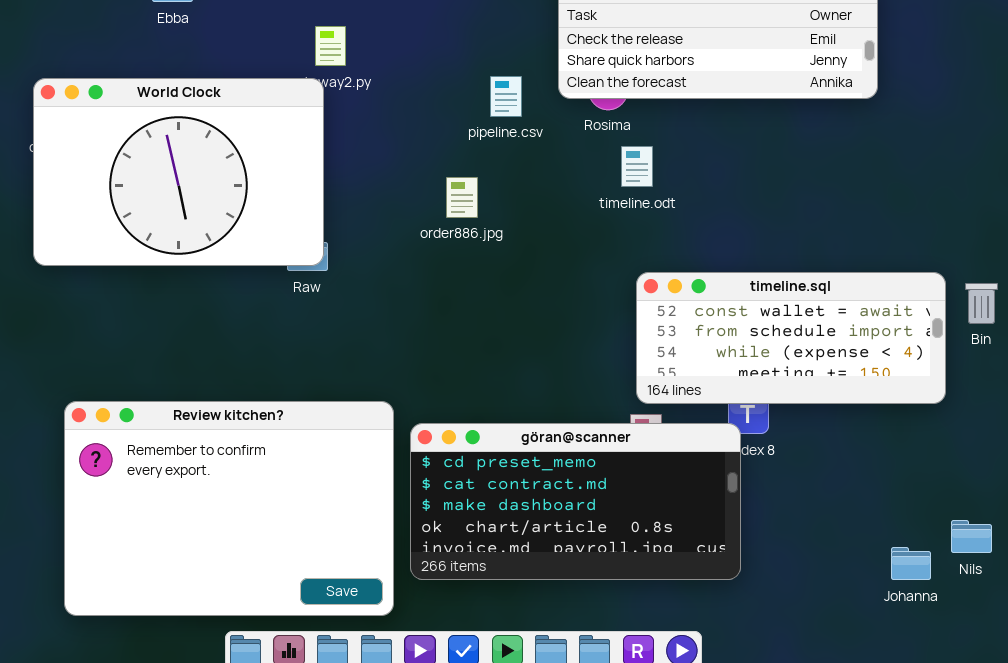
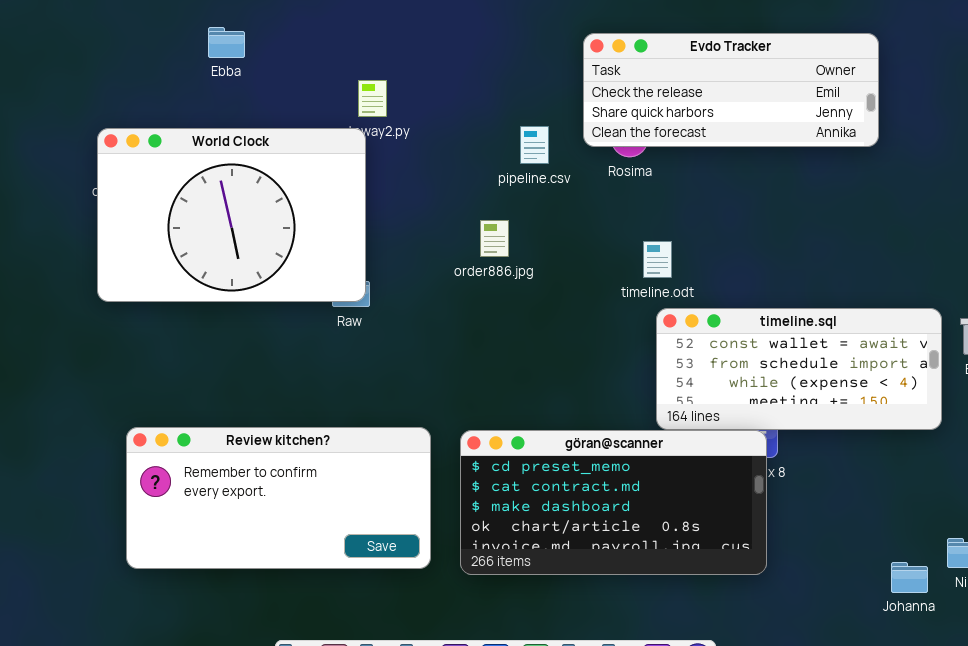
timeline.odt: [621,146,653,187] -> [643,241,672,278], moved
Review kitchen?: [64,401,394,616] -> [126,427,431,569], resized
göran@scanner: [410,423,741,580] -> [460,430,767,575], moved

